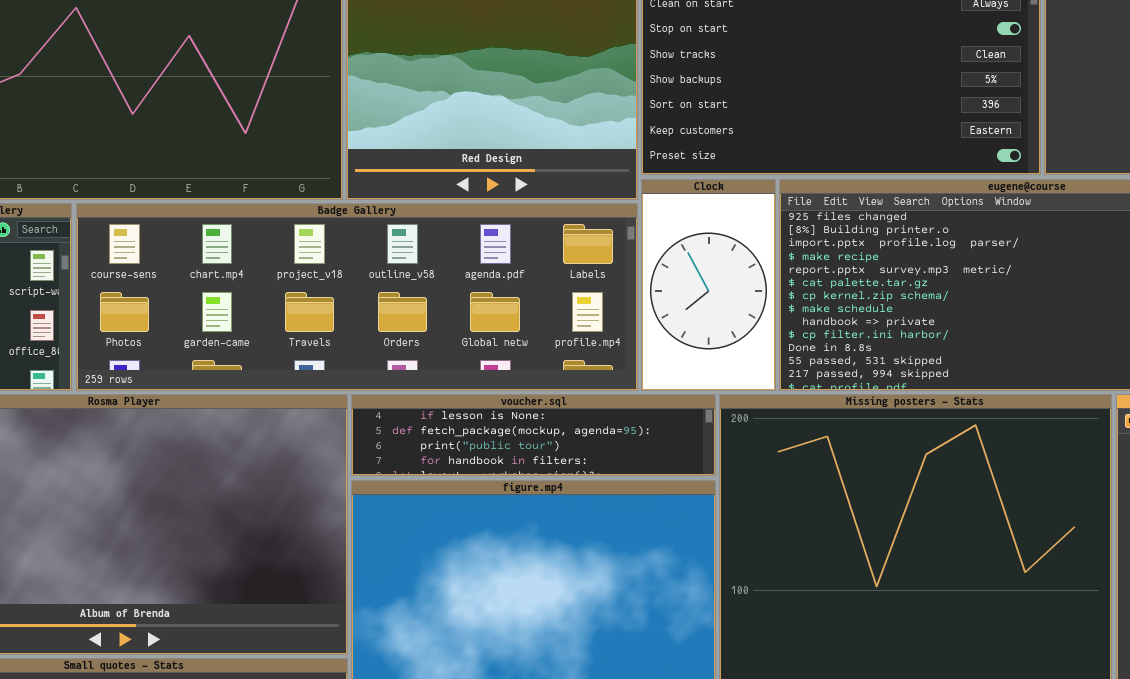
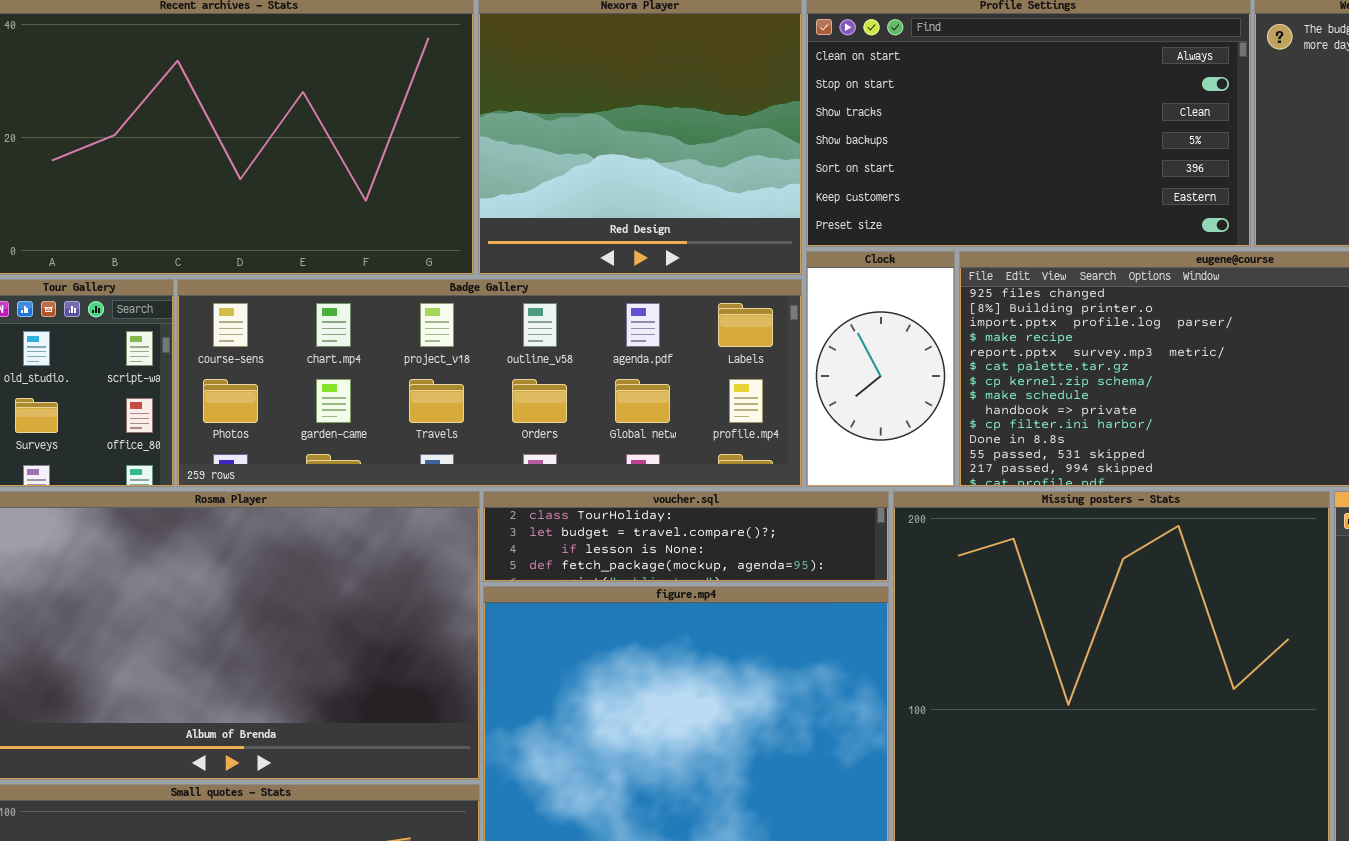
voucher.sql: [351,394,716,476] -> [483,491,889,582], scrolled up 2 rows

